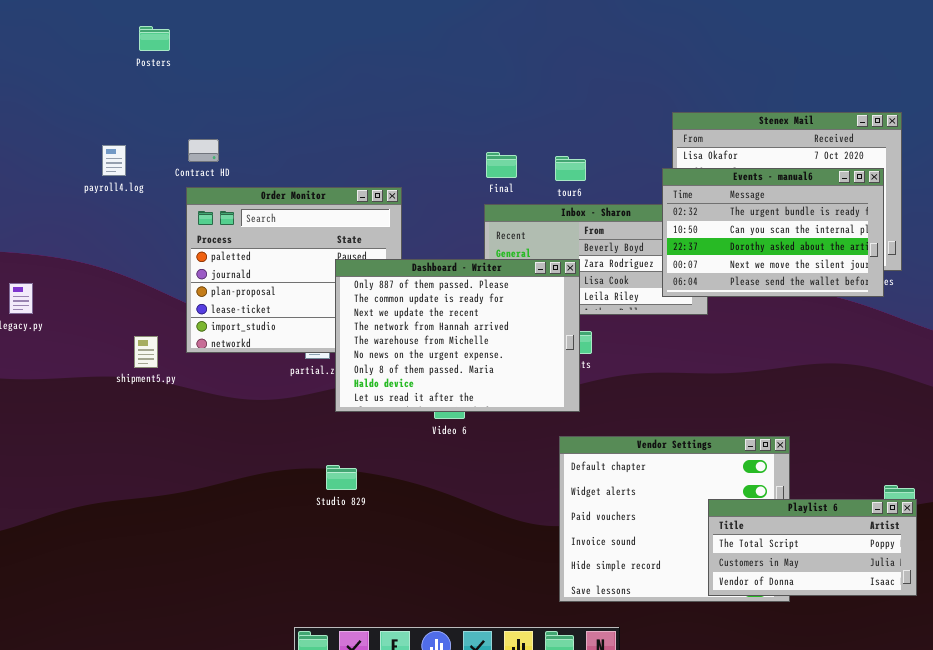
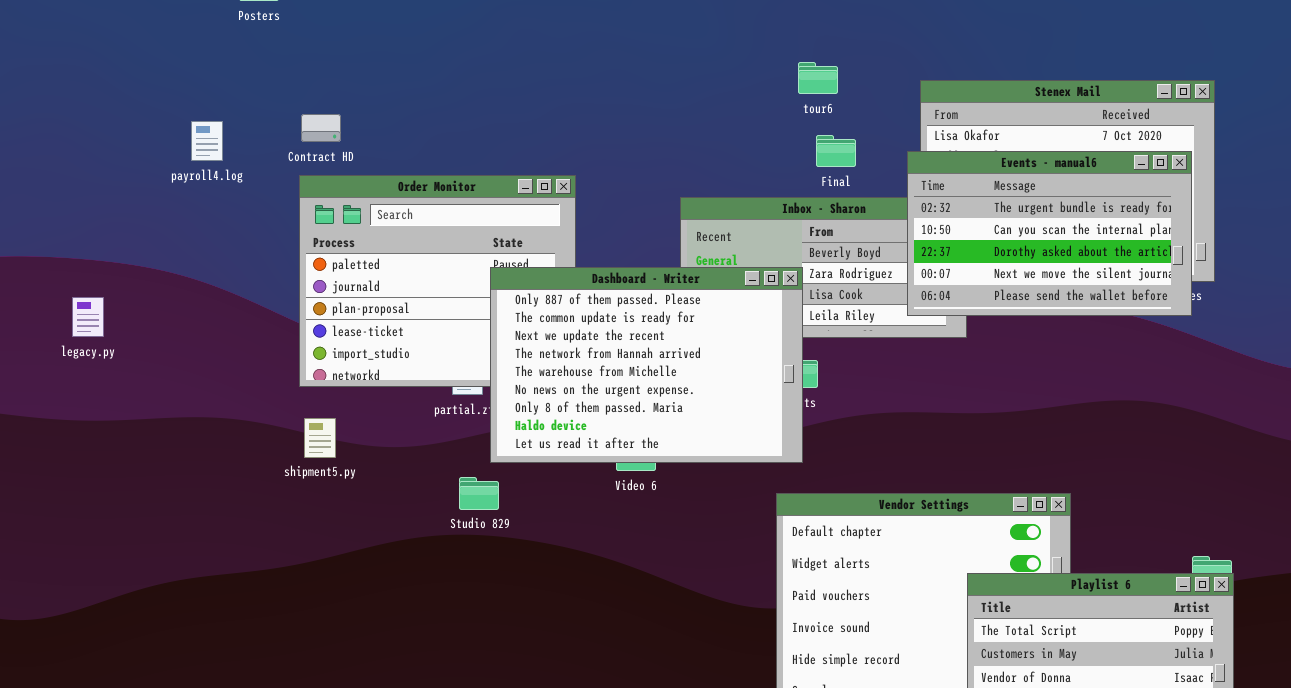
Final: [486,152,517,178] -> [816,135,856,167], moved
tour6: [555,156,586,181] -> [798,62,838,94], moved
shipment5.py: [134,336,158,368] -> [304,418,336,458], moved
Studio 829: [326,465,357,490] -> [459,477,499,510], moved

